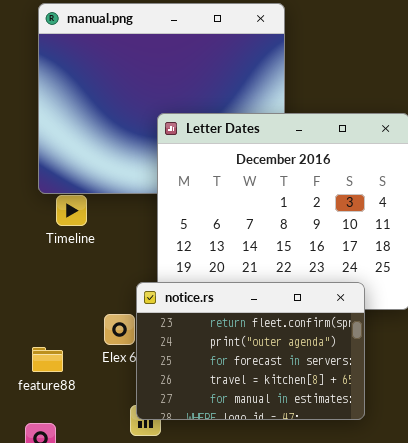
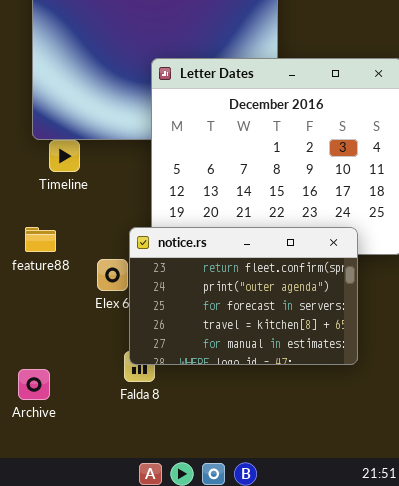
feature88: [32,347,63,372] -> [25,227,56,252], moved

